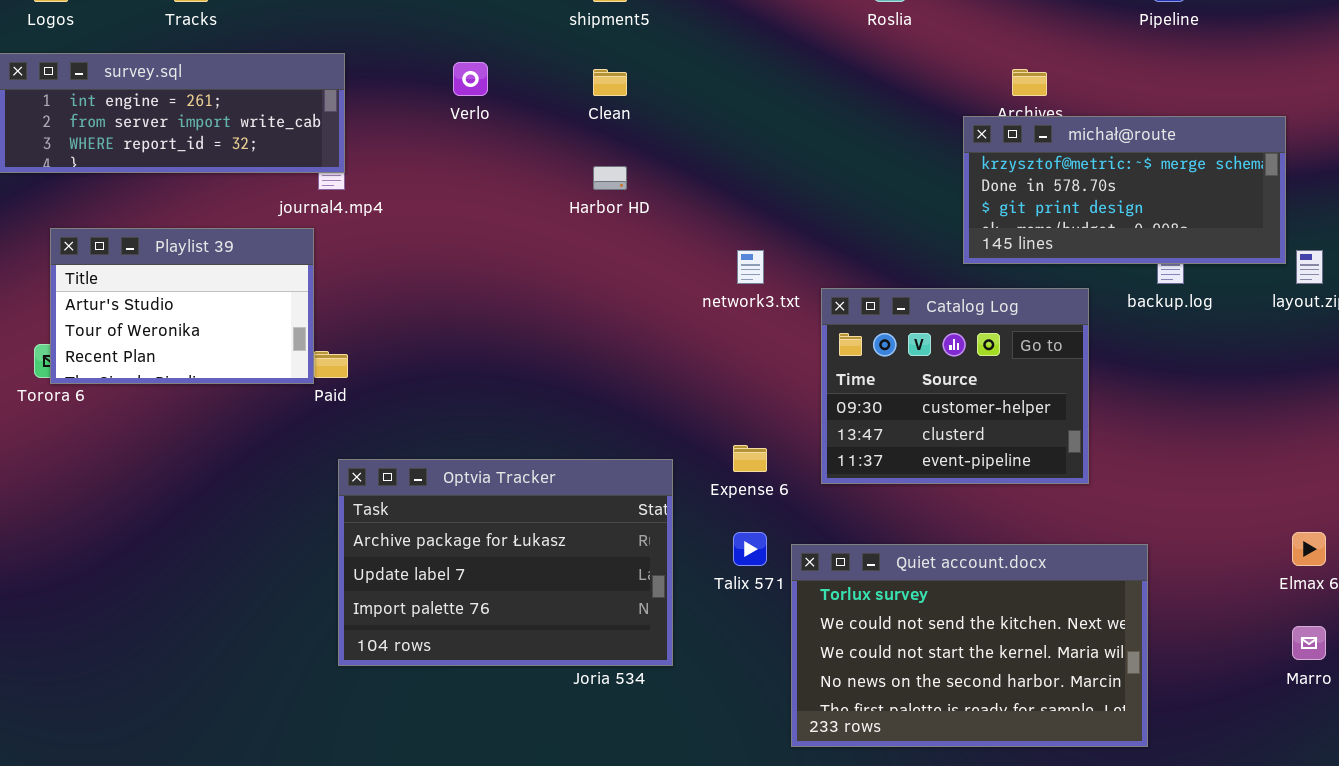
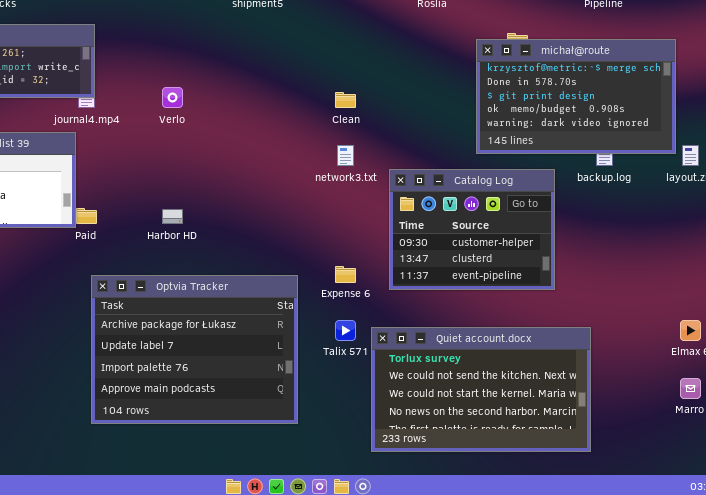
Verlo: [453,62,488,96] -> [162,87,183,108], moved
Clean: [593,69,627,96] -> [335,92,356,108], moved
michał@route: [963,116,1286,264] -> [476,39,676,154], resized
Harbor HD: [593,166,627,190] -> [162,209,183,224], moved
Optvia Tracker: [338,459,673,666] -> [91,275,298,424], resized

